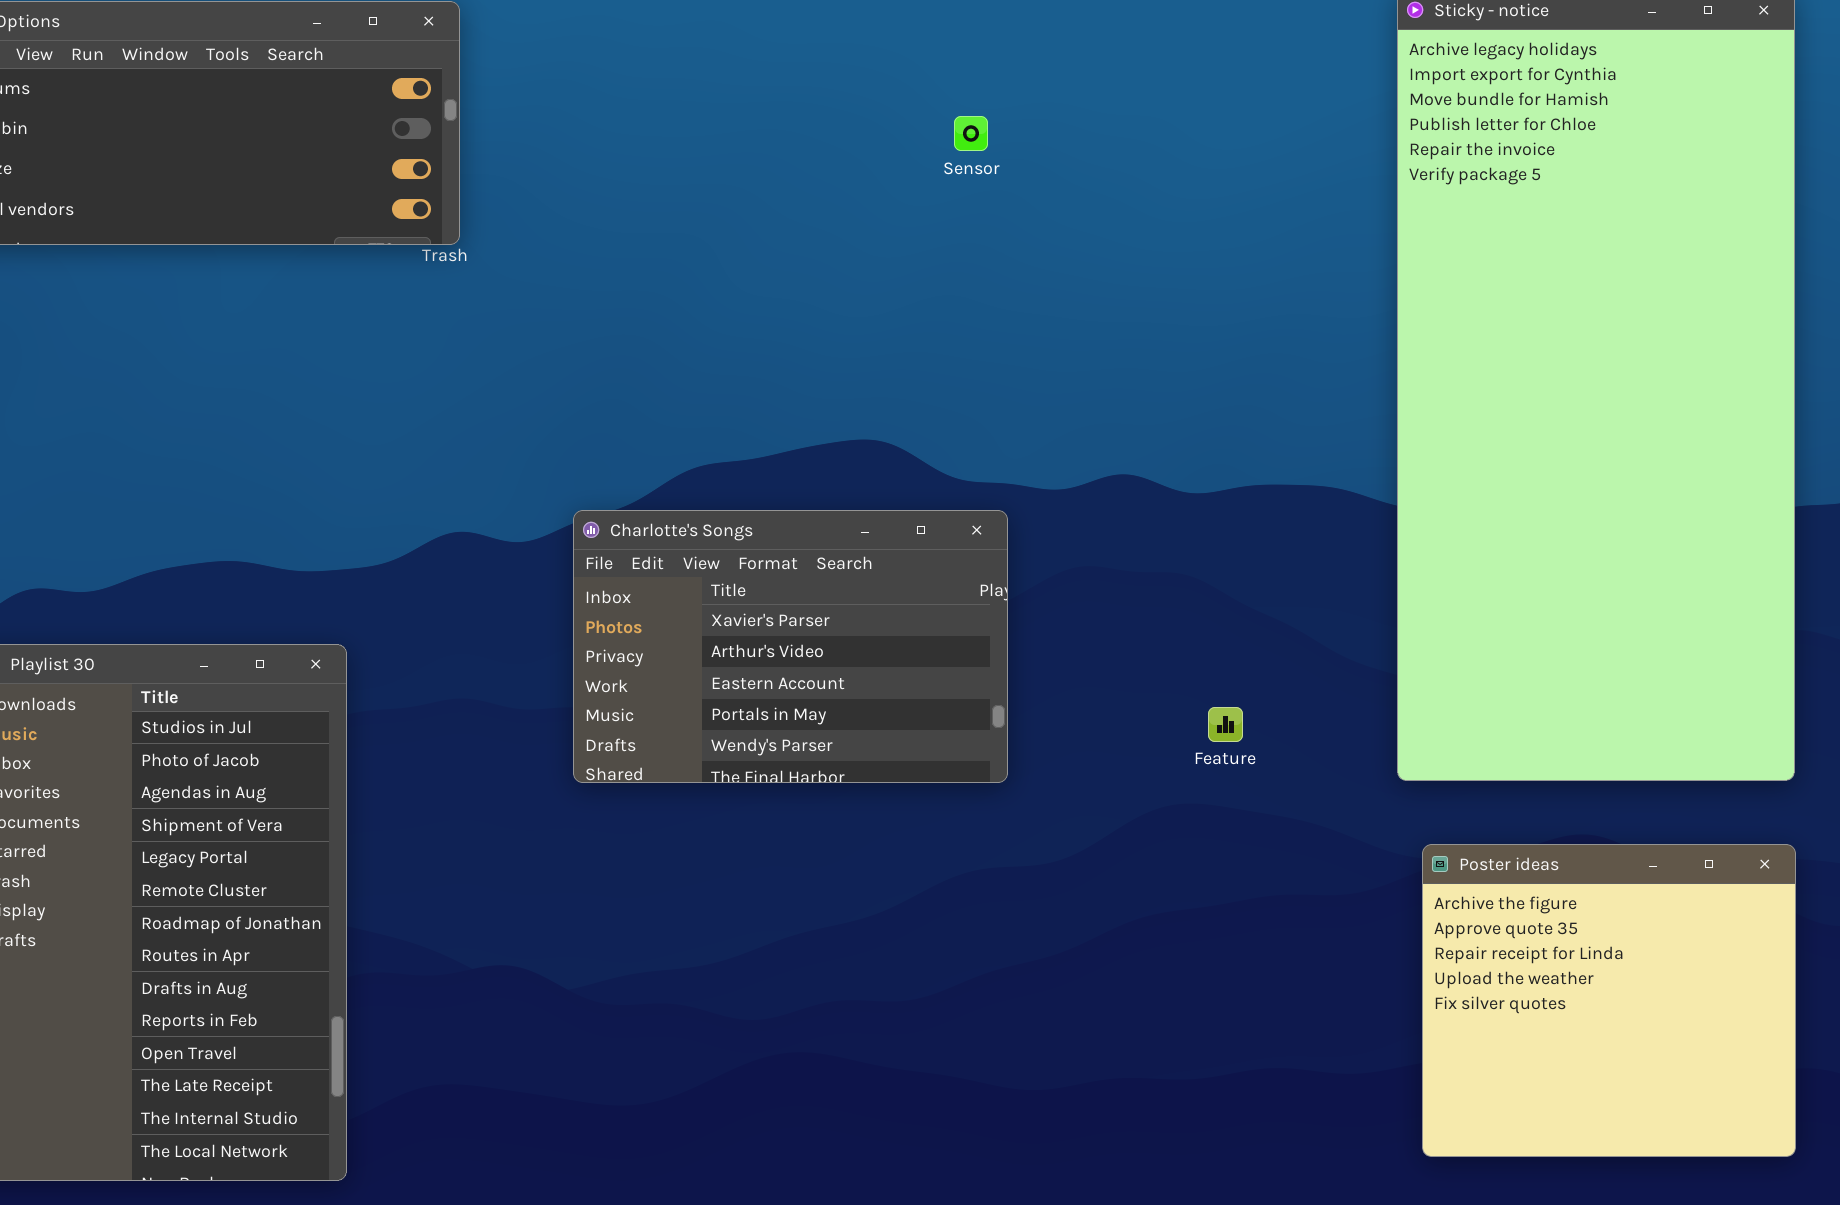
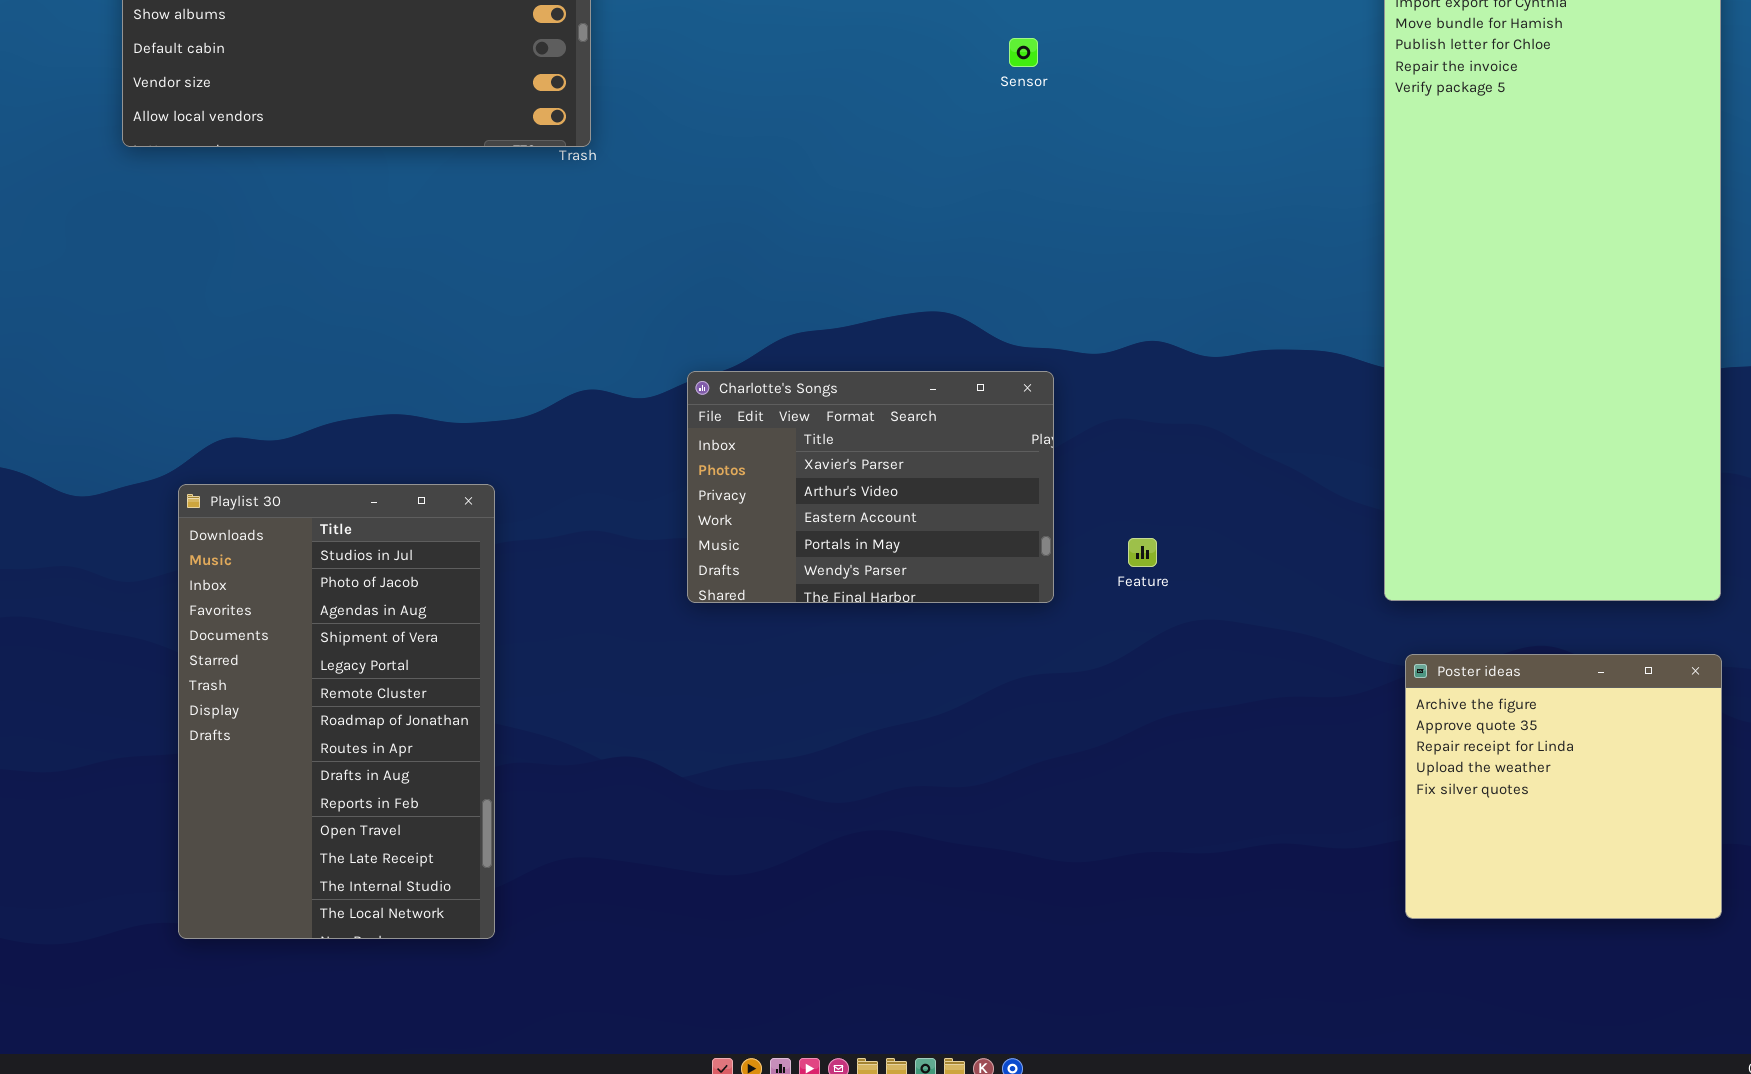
Feature: [1208,707,1243,742] -> [1128,538,1157,567], moved

